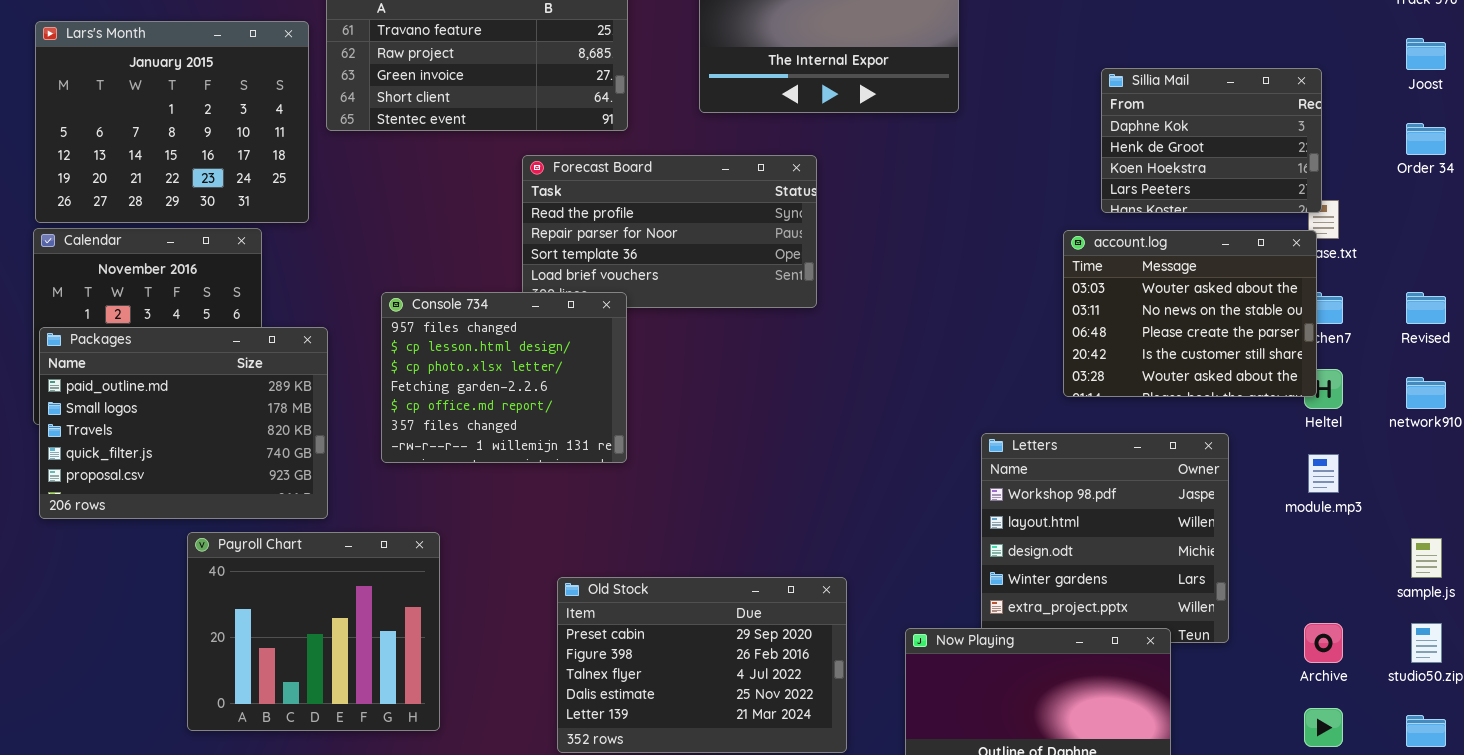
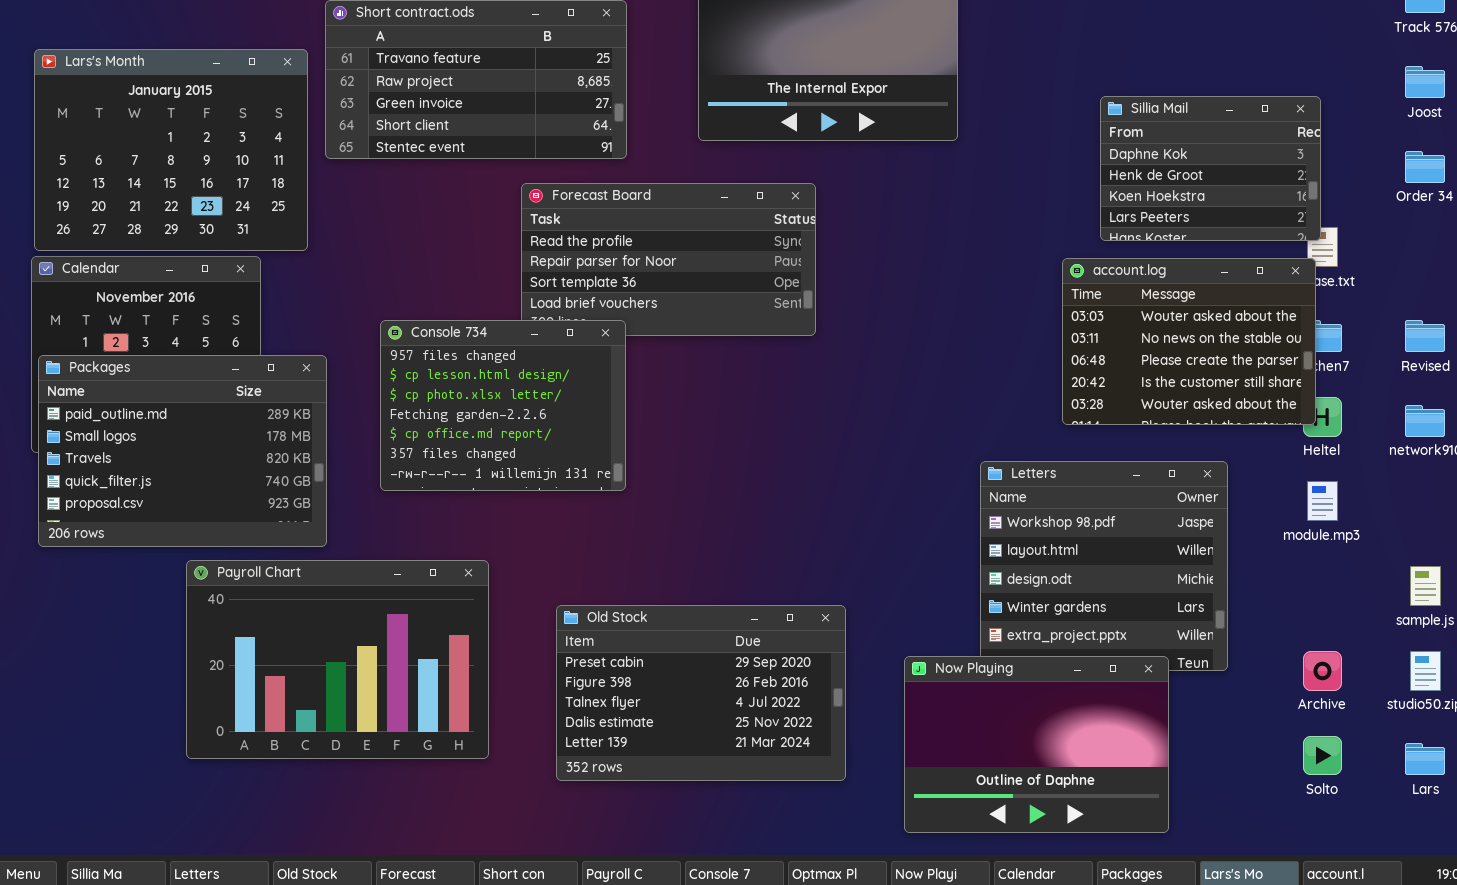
Payroll Chart: [187,532,440,731] -> [186,560,489,759], resized

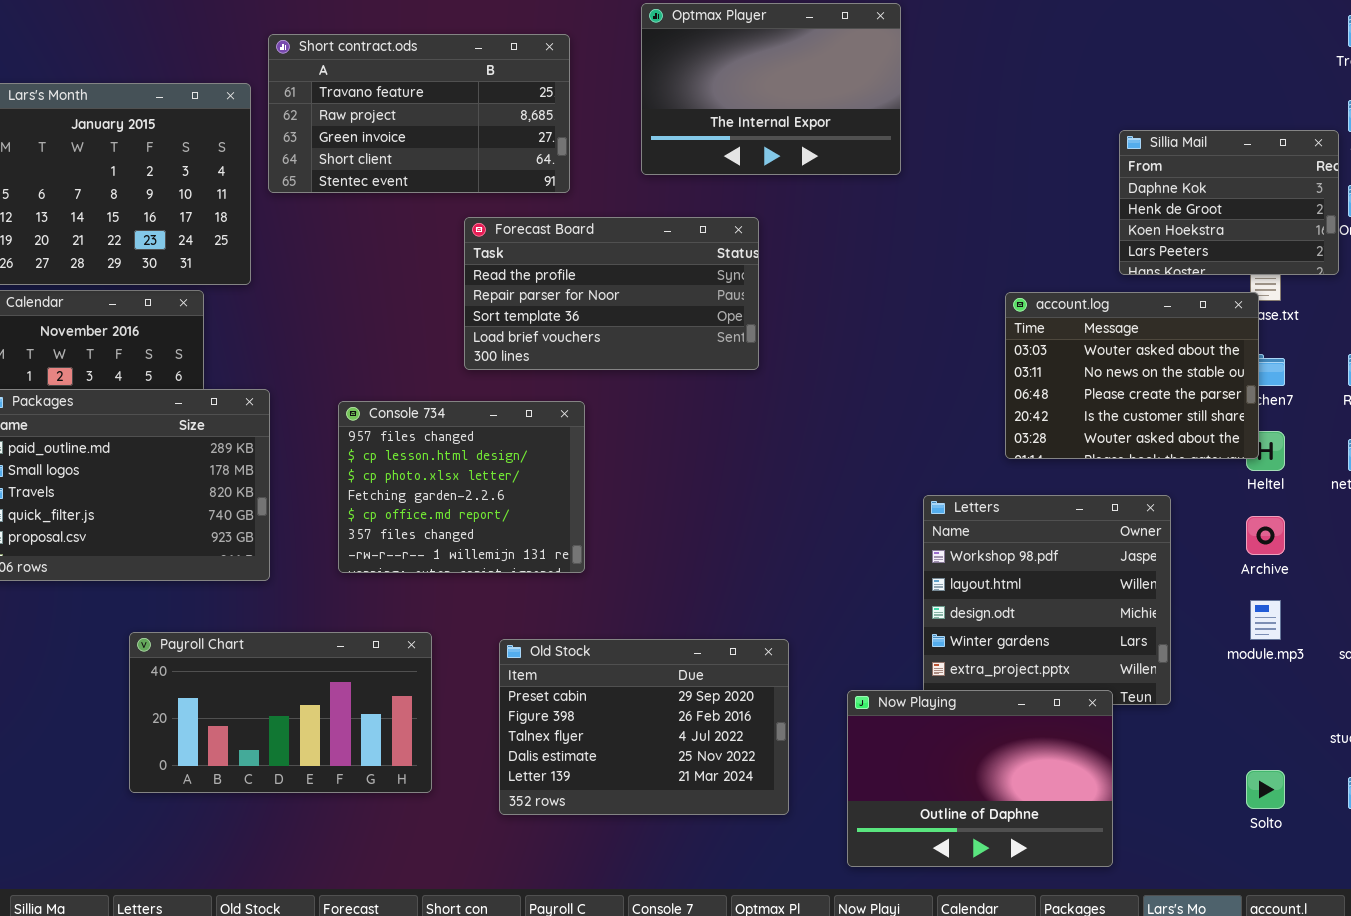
Sillia Mail: [1100,96,1321,241] -> [1119,130,1339,275], moved
Console 734: [380,320,626,491] -> [338,401,585,573], moved
module.mp3: [1307,481,1338,521] -> [1250,600,1281,640], moved
Payroll Chart: [186,560,489,759] -> [129,632,432,793], resized
Archive: [1303,651,1342,691] -> [1246,516,1285,555], moved

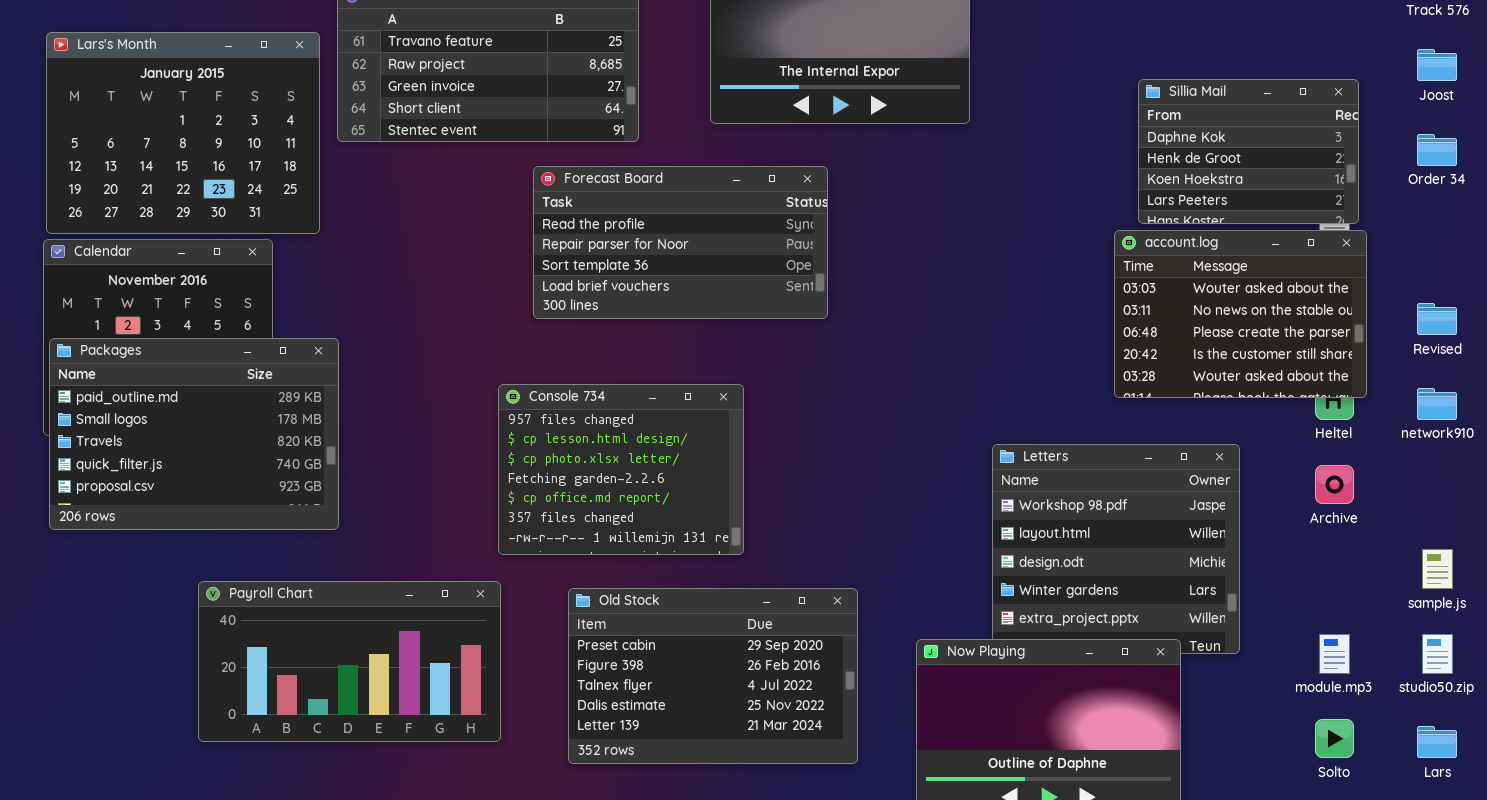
Sillia Mail: [1119,130,1339,275] -> [1138,79,1359,224], moved
account.log: [1005,292,1259,459] -> [1114,230,1367,398], moved
Console 734: [338,401,585,573] -> [498,384,744,555], moved
module.mp3: [1250,600,1281,640] -> [1319,634,1350,674], moved

